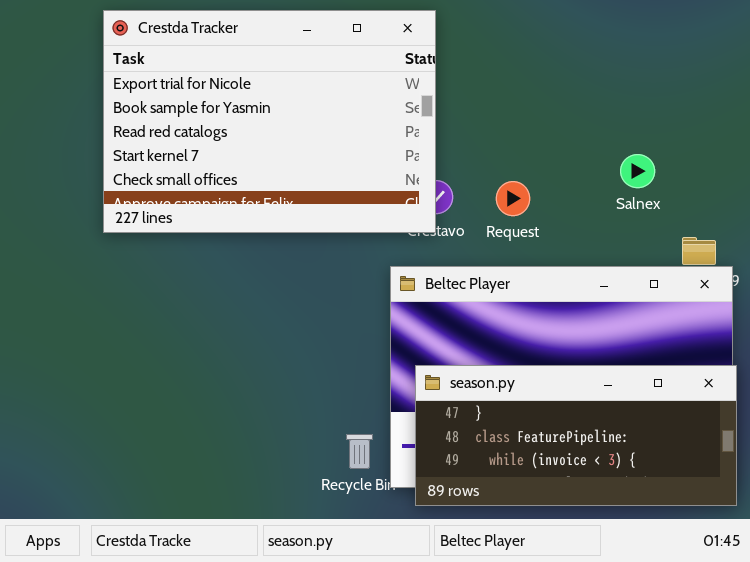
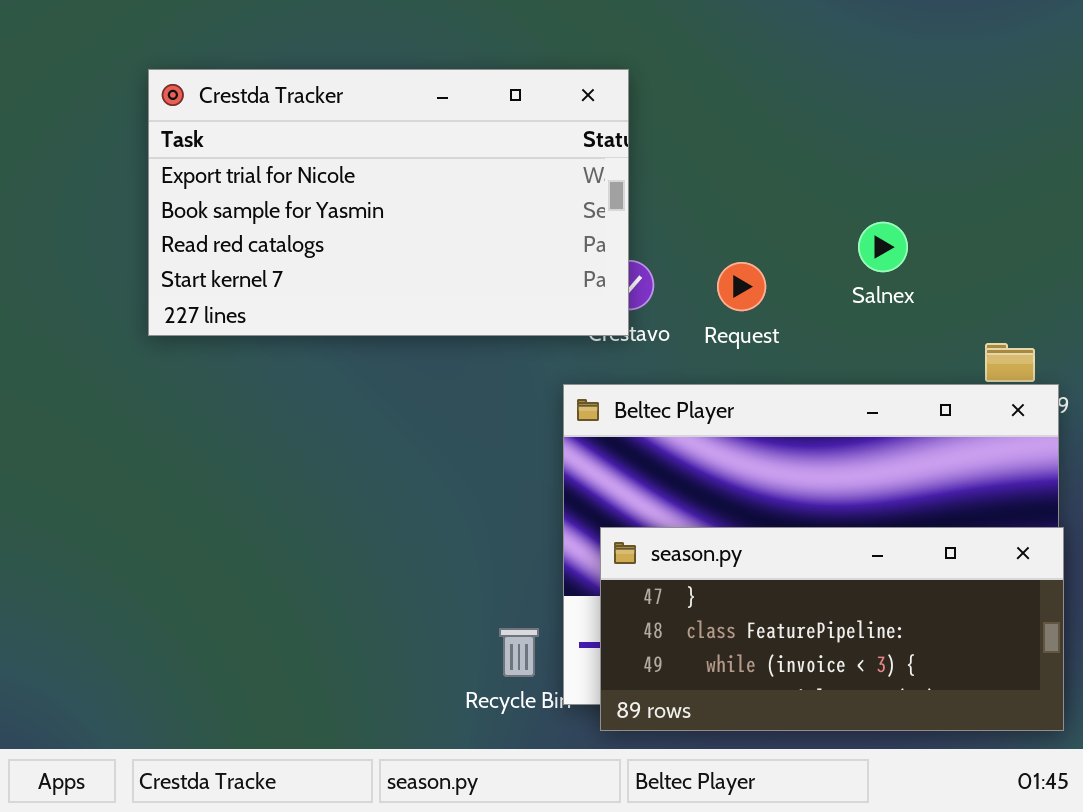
Crestda Tracker: [103,10,436,233] -> [148,69,629,336], resized
Salnex: [620,154,655,188] -> [858,222,908,272], moved

